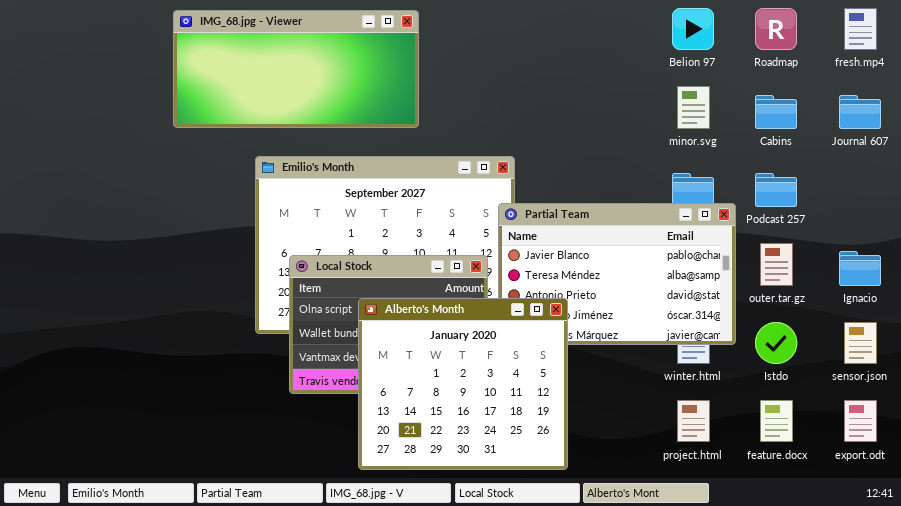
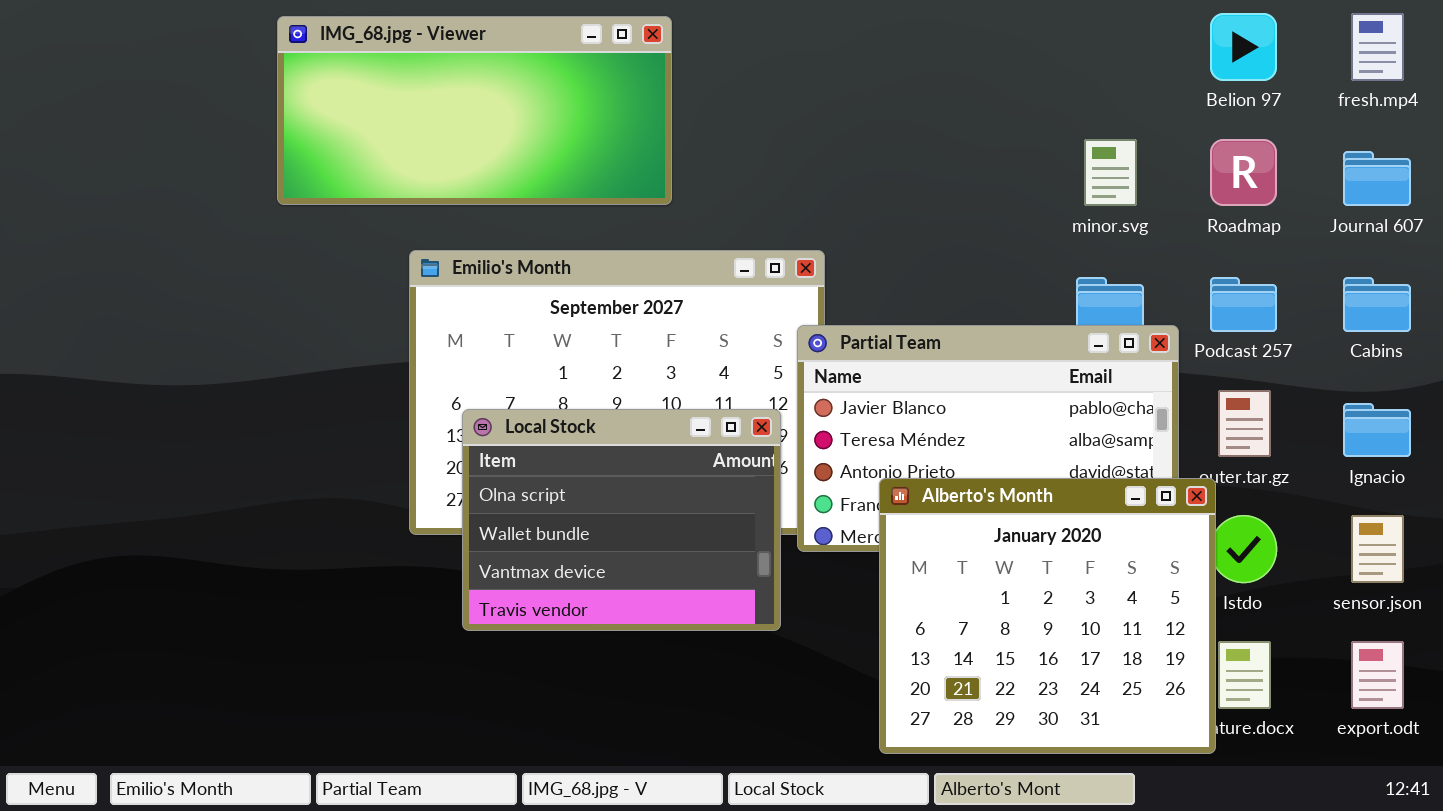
Belion 97: [672,8,714,50] -> [1210,13,1277,81], moved
Roadmap: [755,8,797,50] -> [1210,139,1277,206], moved
Cabins: [755,95,797,129] -> [1343,277,1411,332], moved
Alberto's Month: [358,298,568,470] -> [879,478,1216,754], moved

